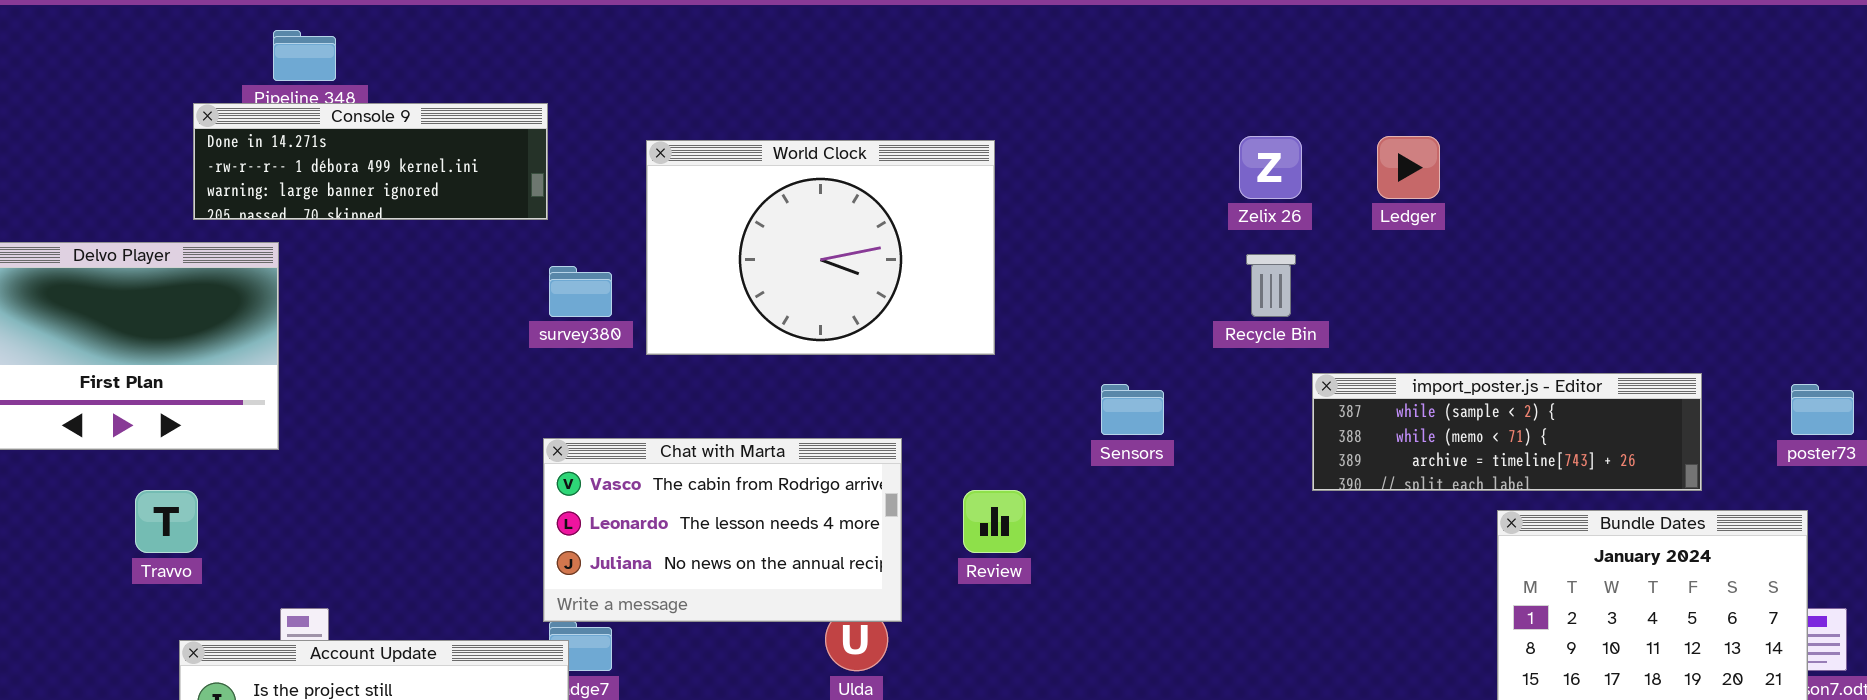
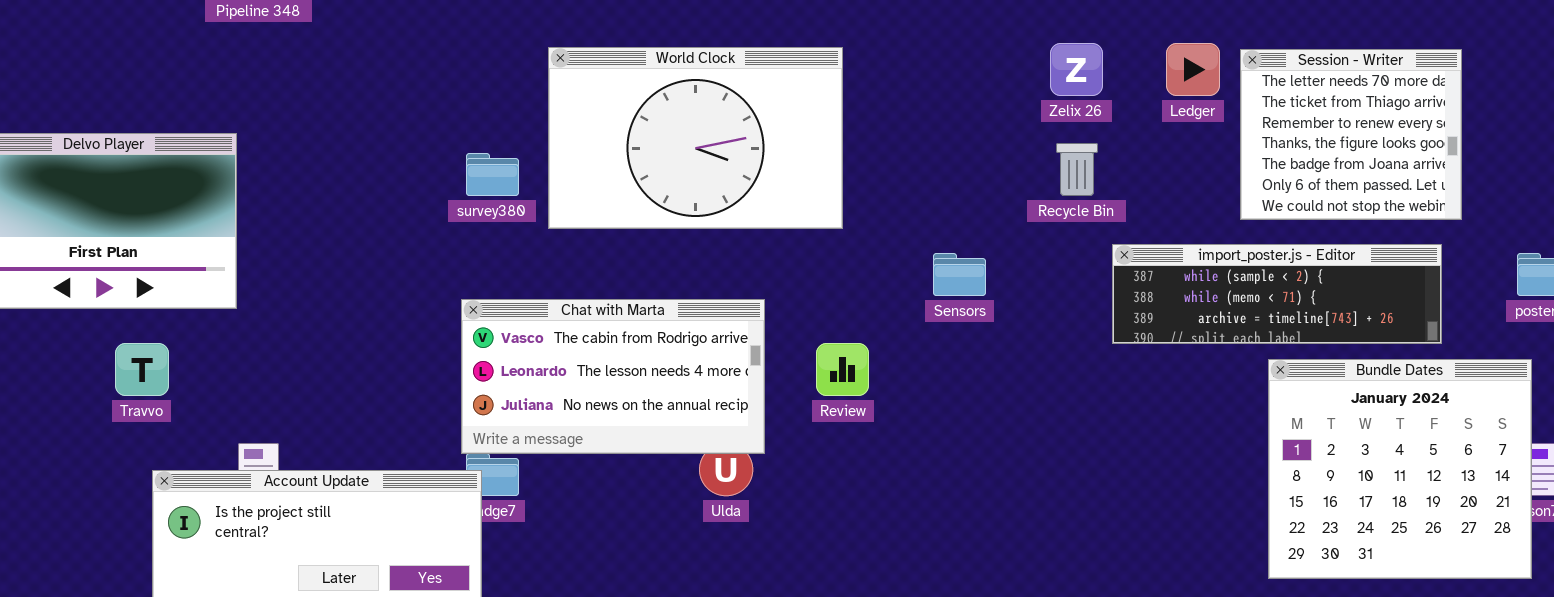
Console 9: [193,103,548,220] -> none, closed
Session - Writer: none -> [1240,49,1462,220], opened

